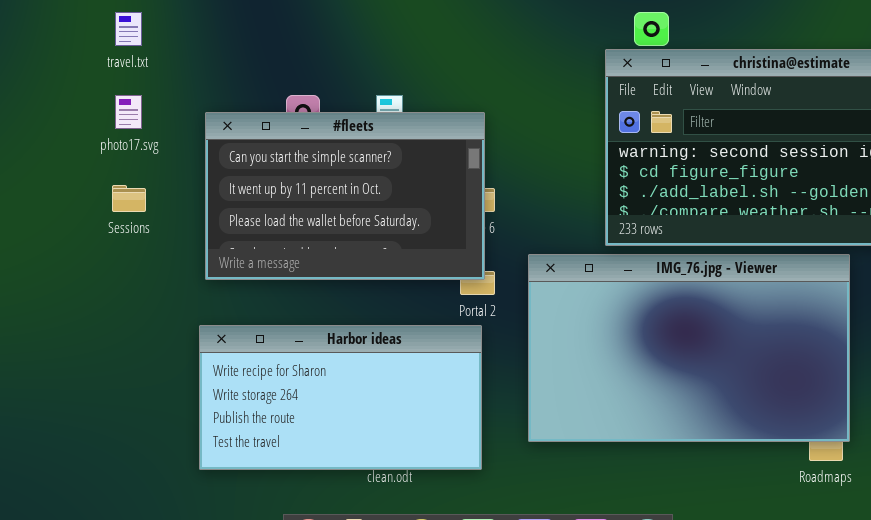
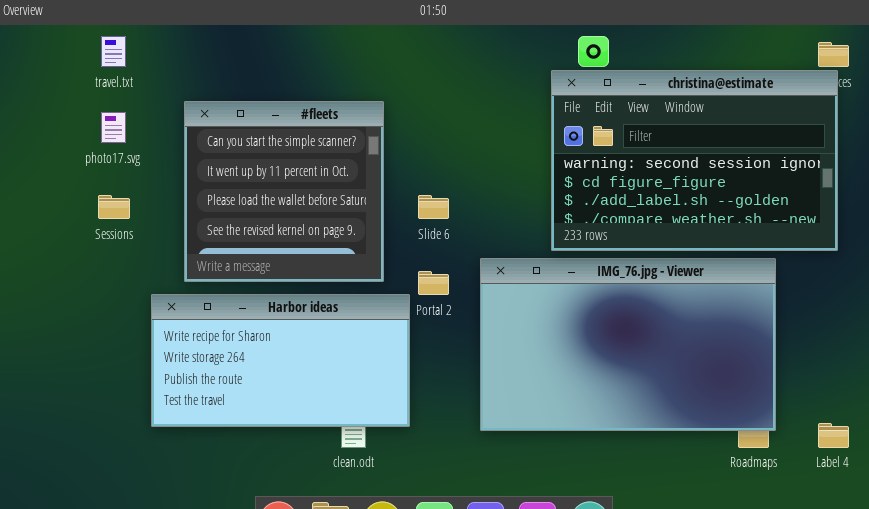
#fleets: [205,112,485,280] -> [184,101,384,282], resized
Harbor ideas: [199,325,482,470] -> [151,294,410,427], moved

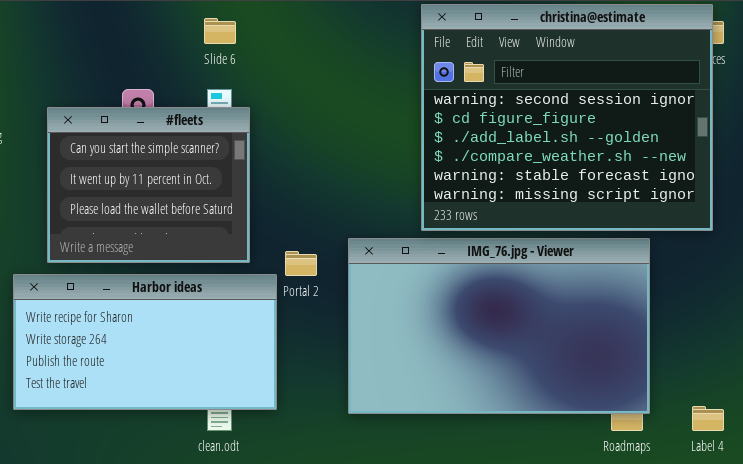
christina@estimate: [551,70,838,251] -> [421,4,713,231], resized
#fleets: [184,101,384,282] -> [47,107,250,263], resized
Slide 6: [418,195,449,219] -> [204,18,236,44], moved

